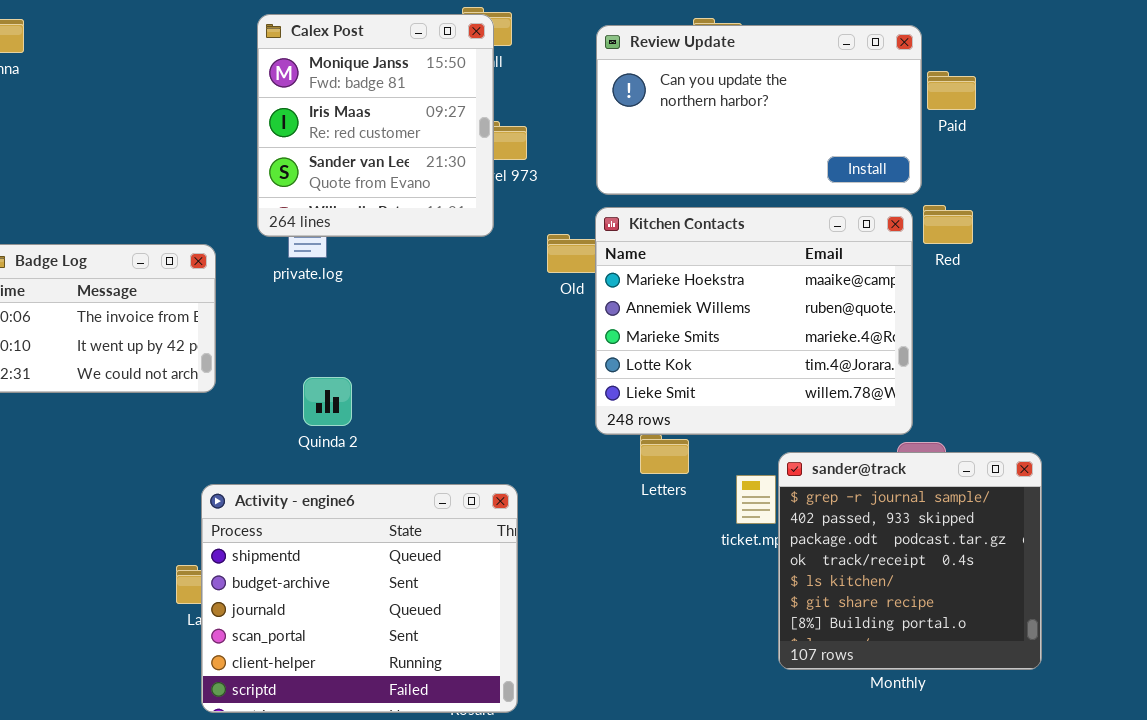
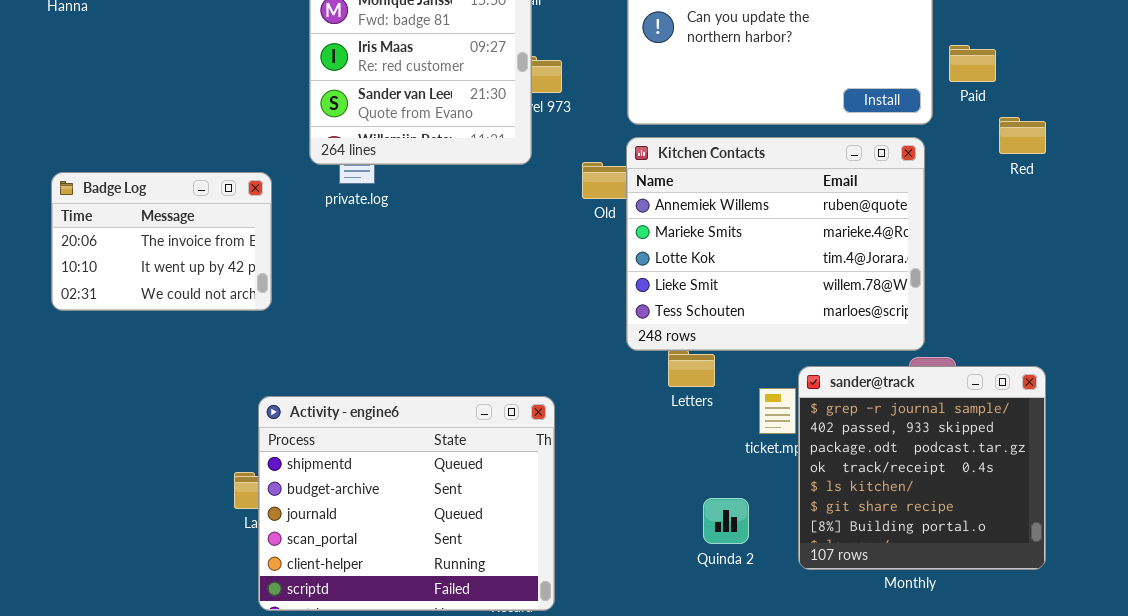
Paid: [927,71,976,110] -> [949,45,996,82], moved
Red: [923,205,973,244] -> [999,117,1046,154], moved
Kitchen Contacts: [595,207,913,435] -> [626,137,925,351], scrolled down 1 row
Quinda 2: [303,377,352,426] -> [703,498,749,544], moved

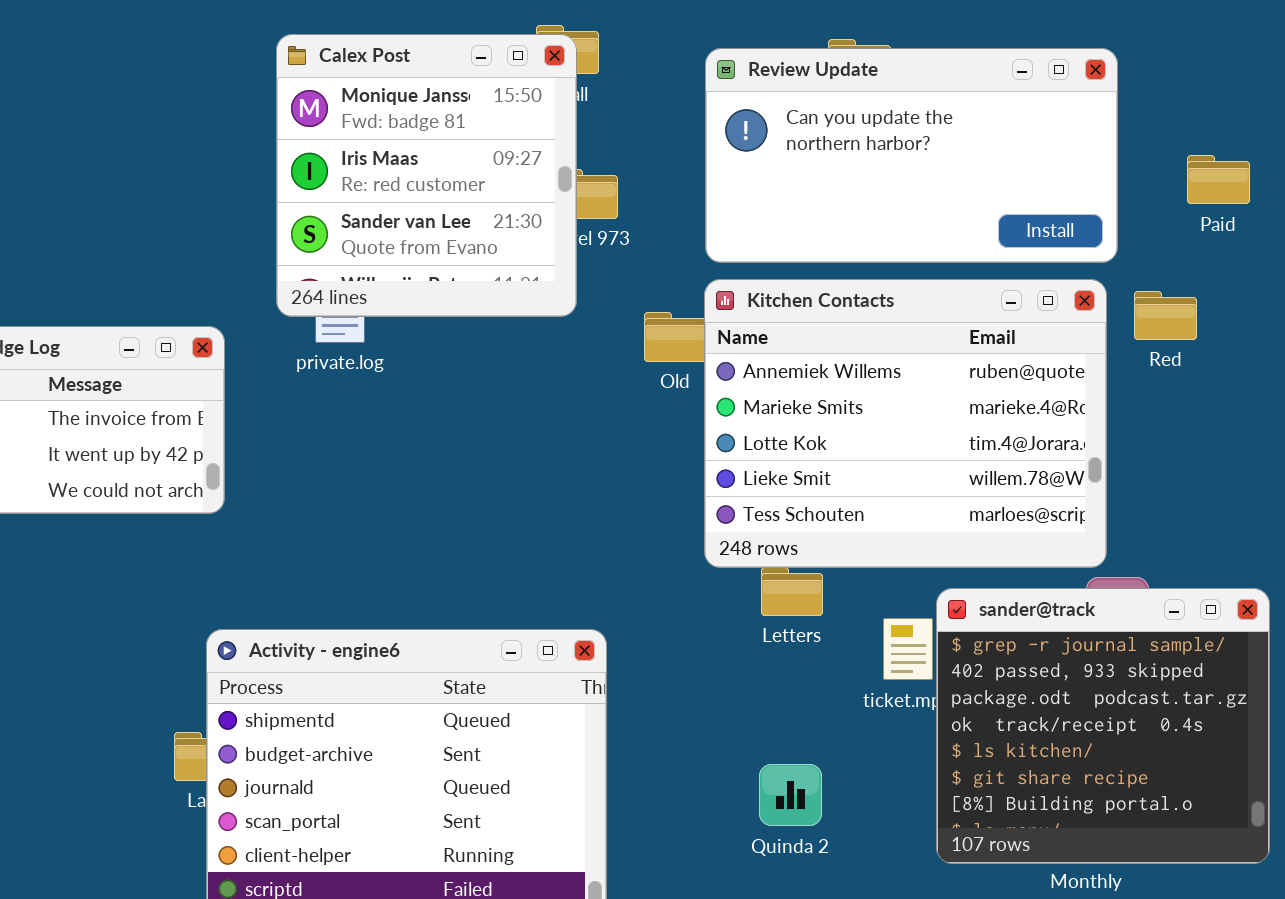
Paid: [949,45,996,82] -> [1187,155,1250,204], moved
Red: [999,117,1046,154] -> [1134,291,1197,340], moved
Quinda 2: [703,498,749,544] -> [759,764,822,826], moved

